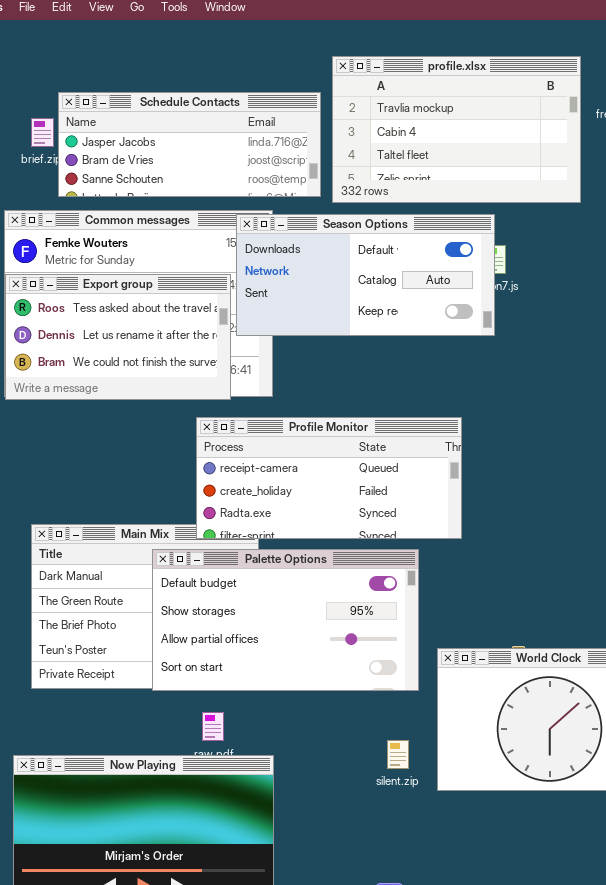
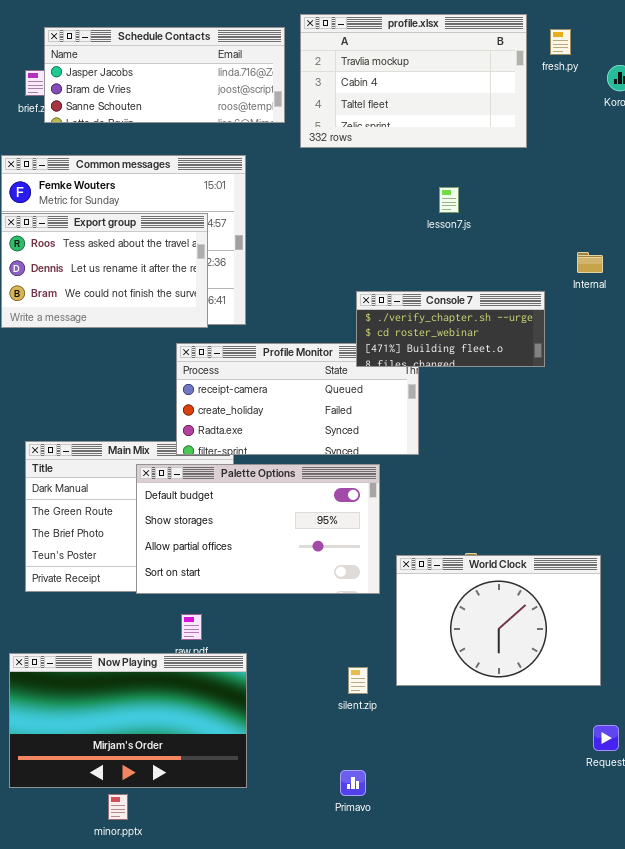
Schedule Contacts: [58,92,321,197] -> [44,27,285,123], moved
Season Options: [236,214,495,336] -> none, closed
Console 7: none -> [356,291,545,367], opened
silent.zip: [387,740,409,769] -> [348,667,368,694], moved

